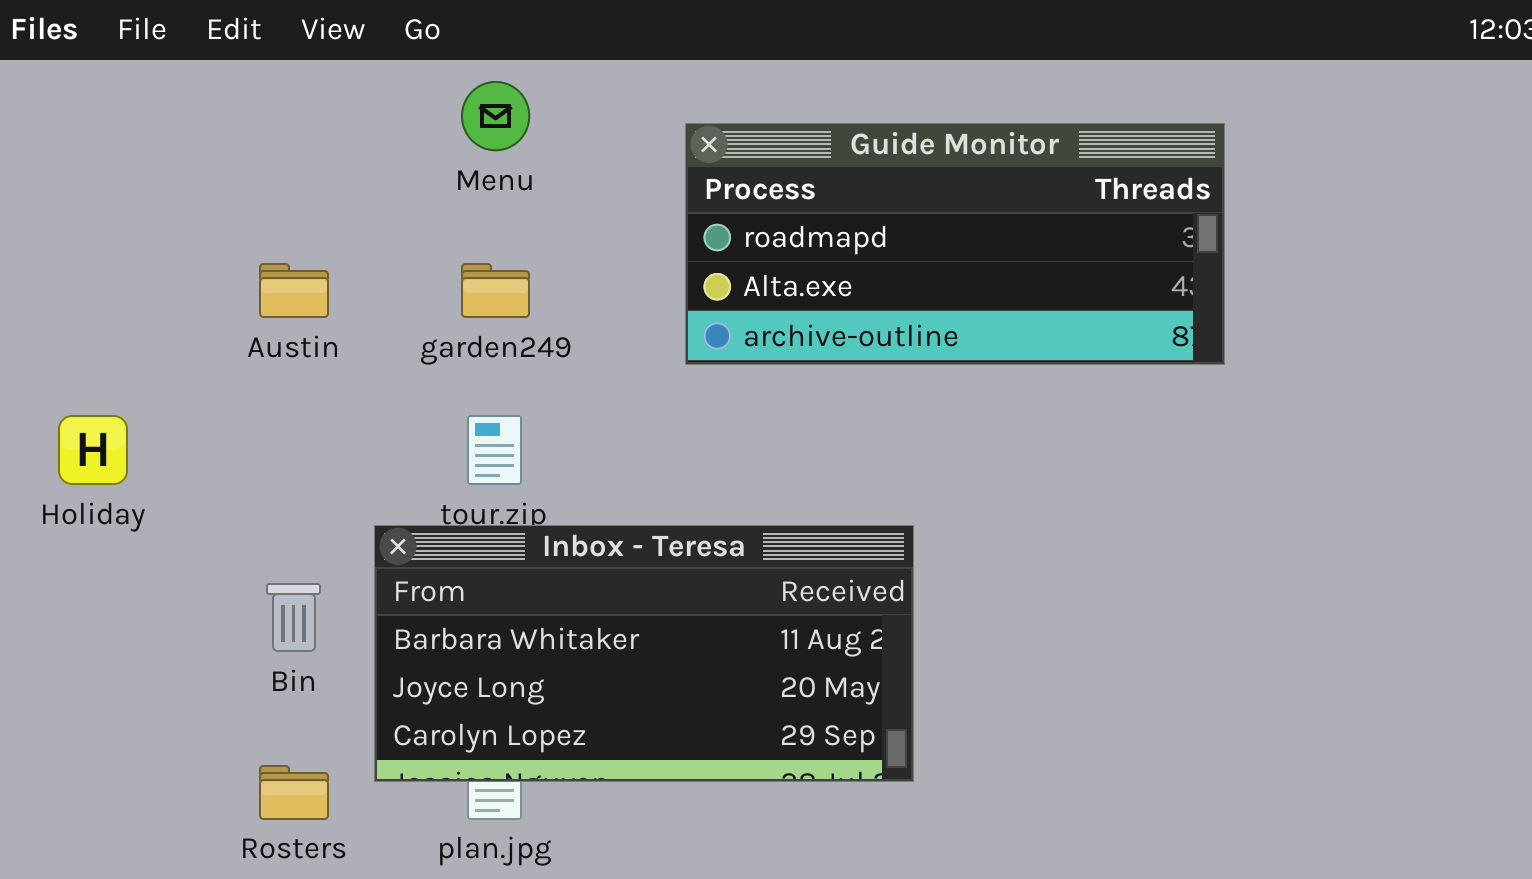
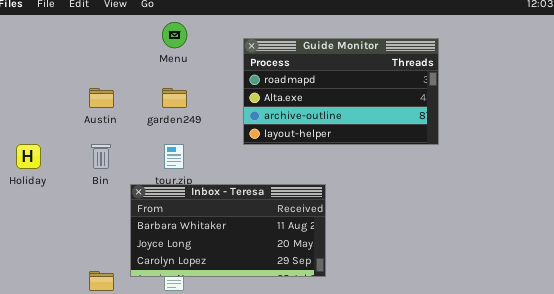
Guide Monitor: [685,123,1225,365] -> [243,38,439,145], resized
Bin: [266,583,321,652] -> [91,144,111,169], moved

